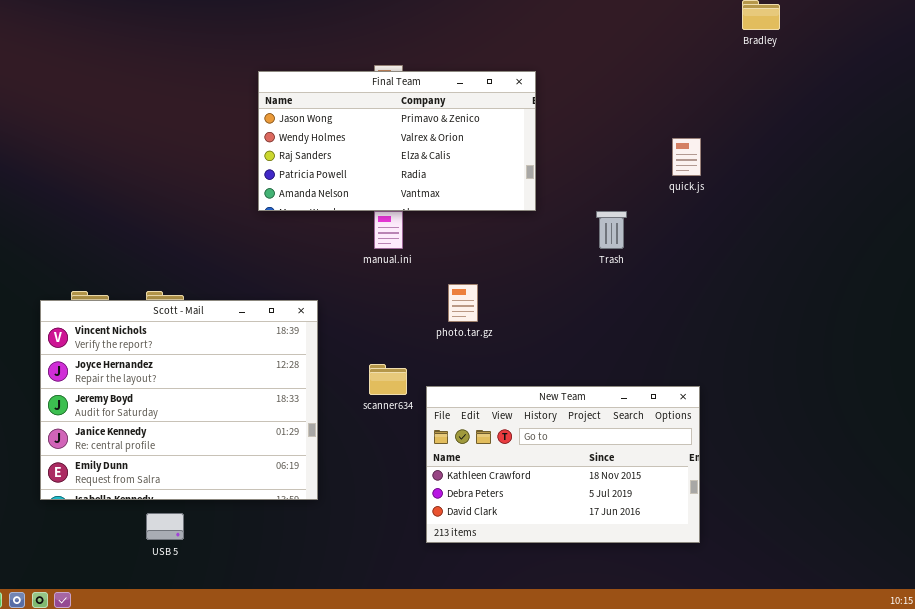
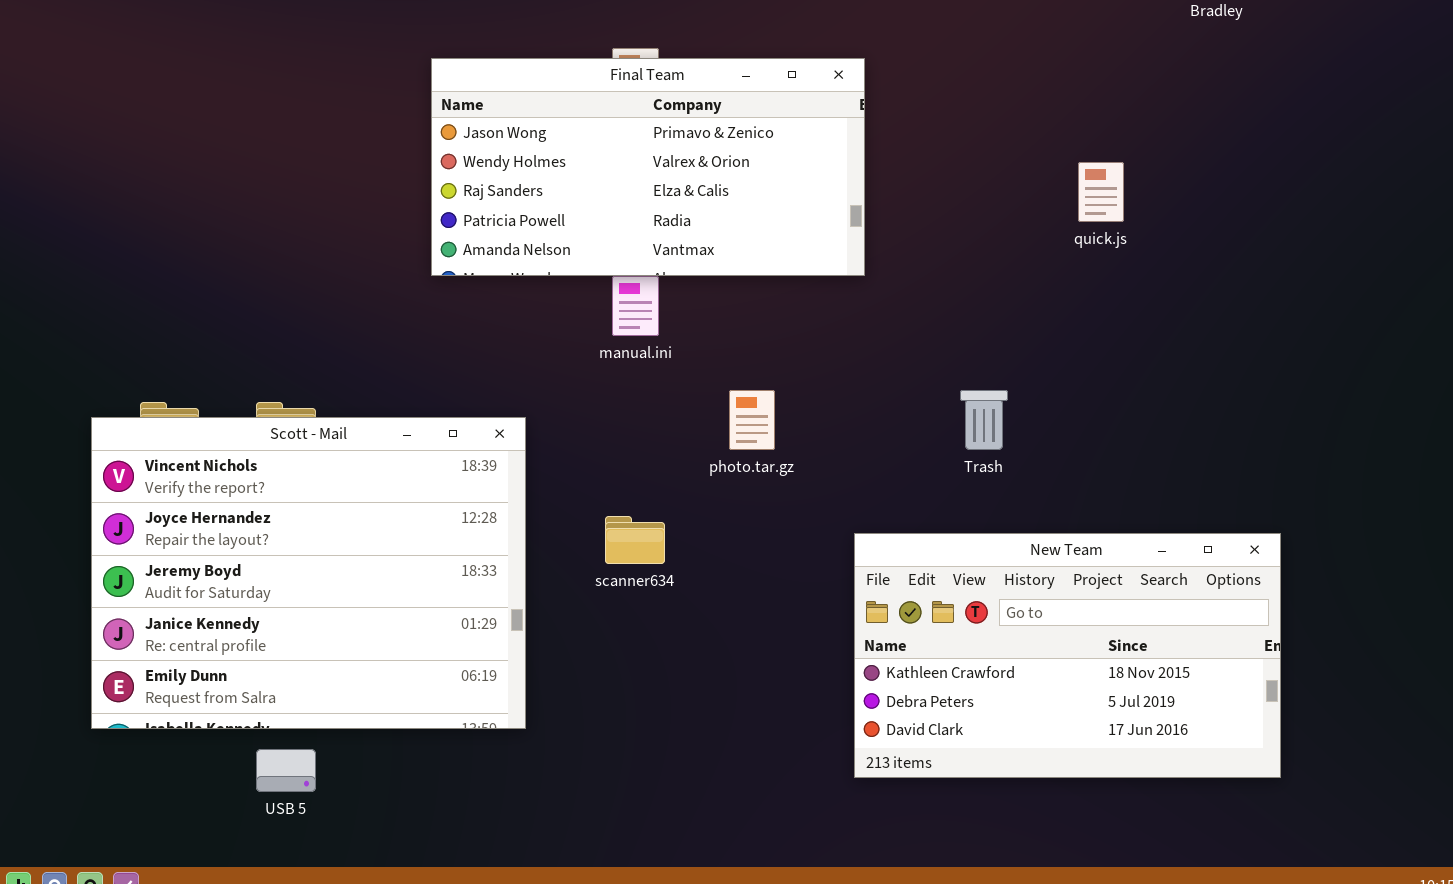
Trash: [596,211,627,249] -> [960,390,1008,450], moved
New Team: [426,386,700,543] -> [854,533,1281,778], moved

